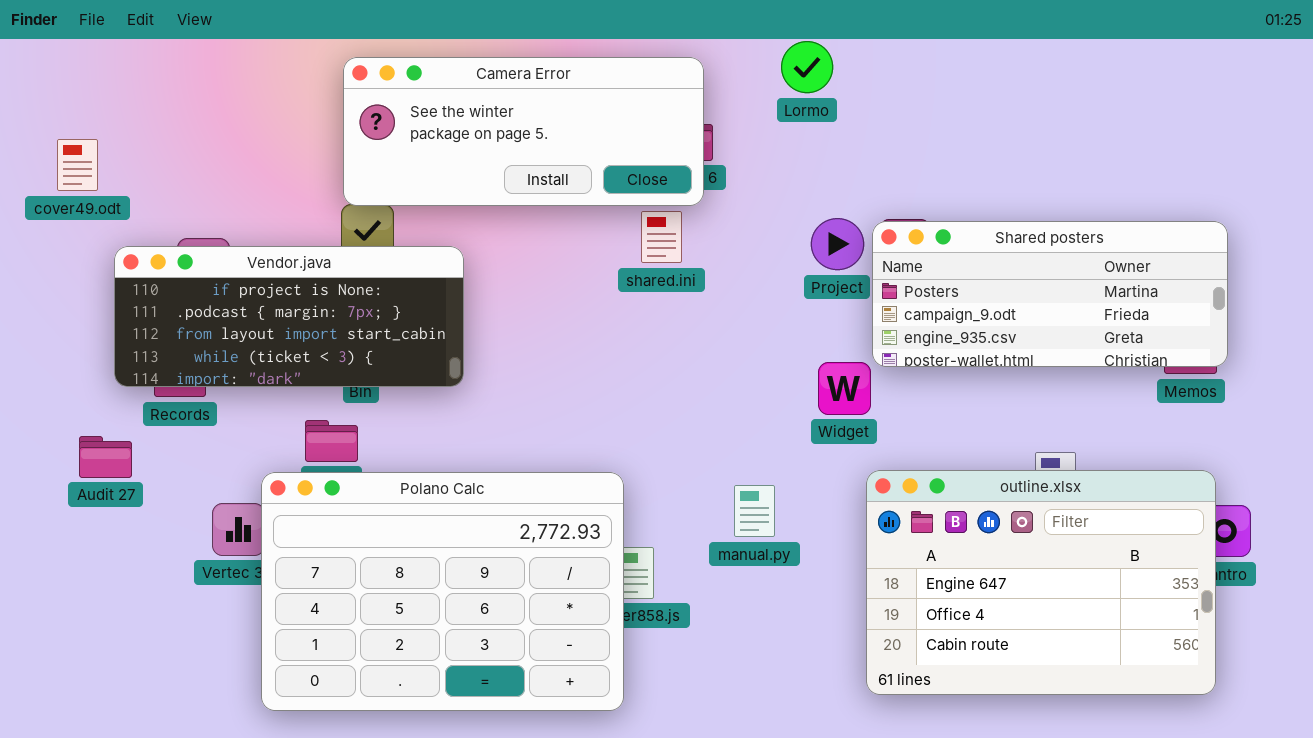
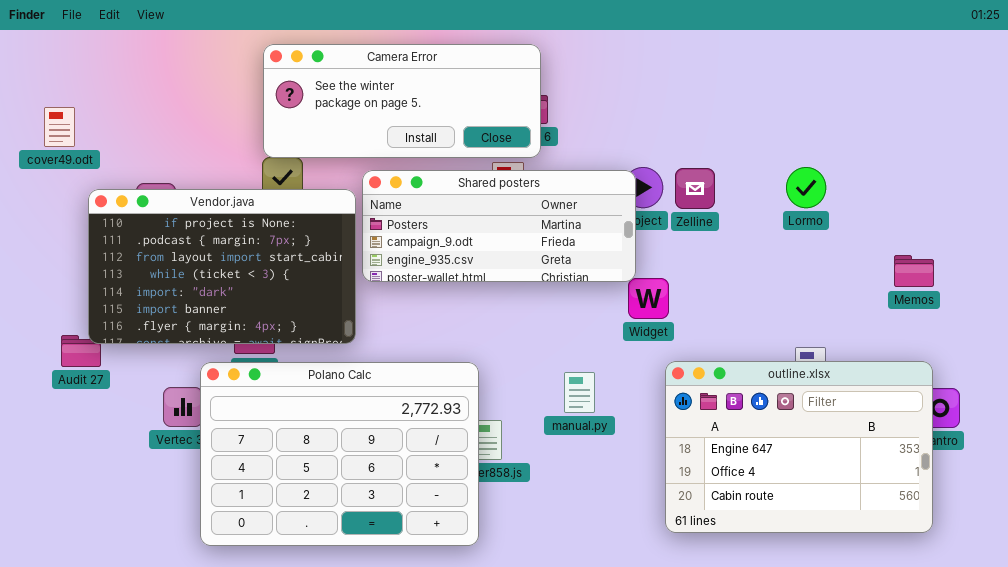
Lormo: [781,41,833,93] -> [786,167,826,208], moved
Shared posters: [872,221,1228,367] -> [362,170,636,282], moved
Vendor.java: [114,246,464,387] -> [88,189,356,344], resized

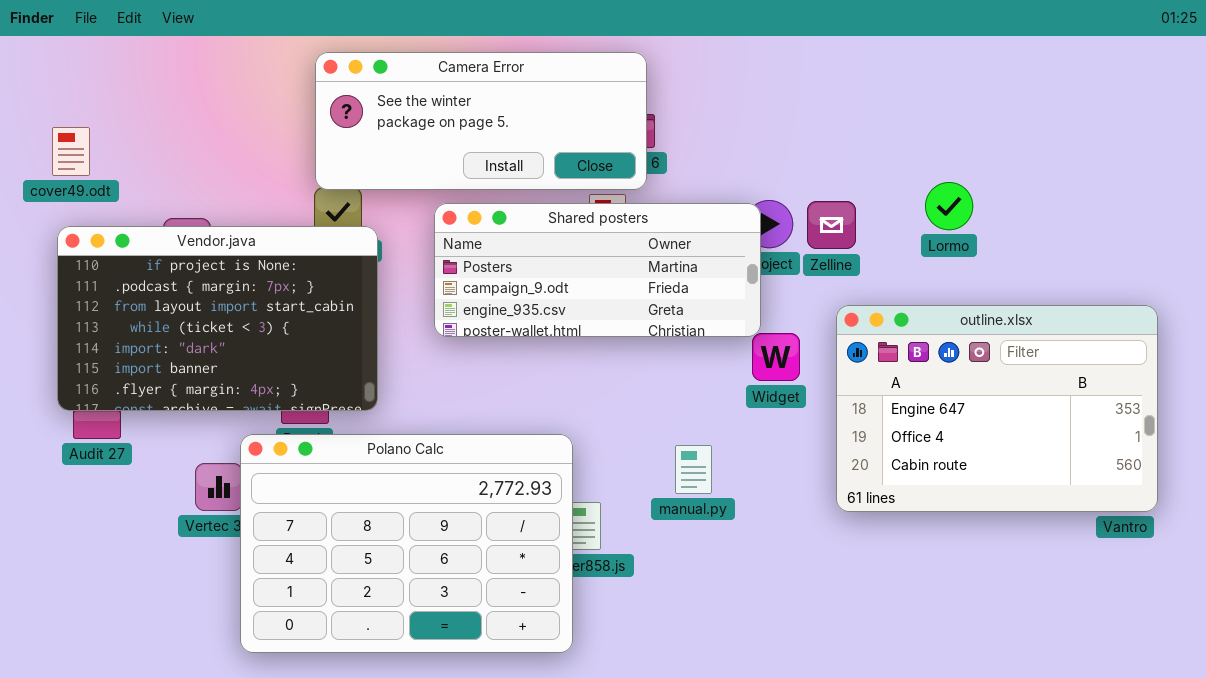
Lormo: [786,167,826,208] -> [925,182,973,230], moved
Vendor.java: [88,189,356,344] -> [57,226,378,411], moved
outline.xlsx: [665,361,933,533] -> [836,305,1158,512], moved

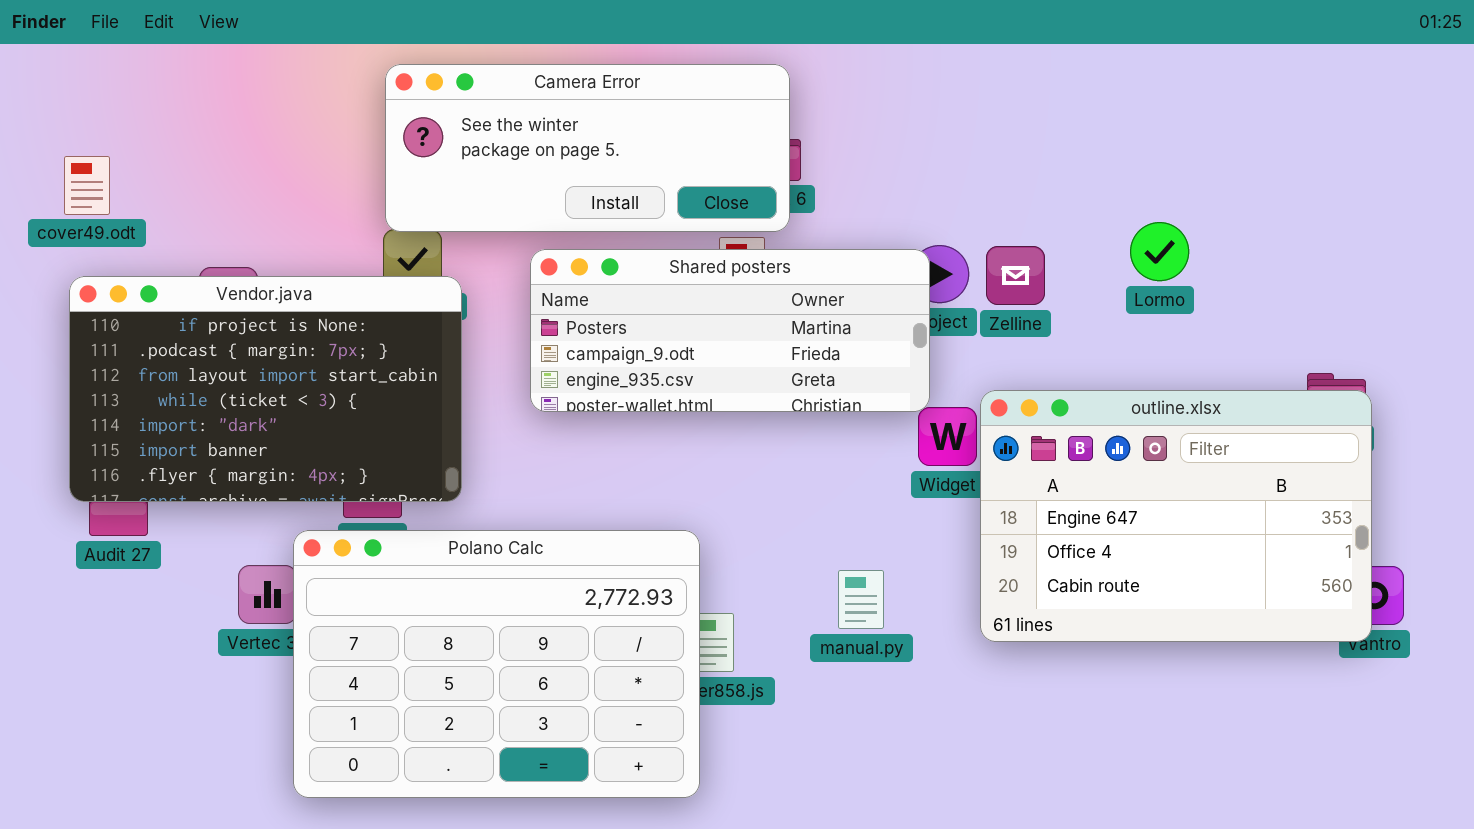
outline.xlsx: [836,305,1158,512] -> [980,390,1372,642], moved
manual.py: [675,445,712,494] -> [838,570,884,629], moved

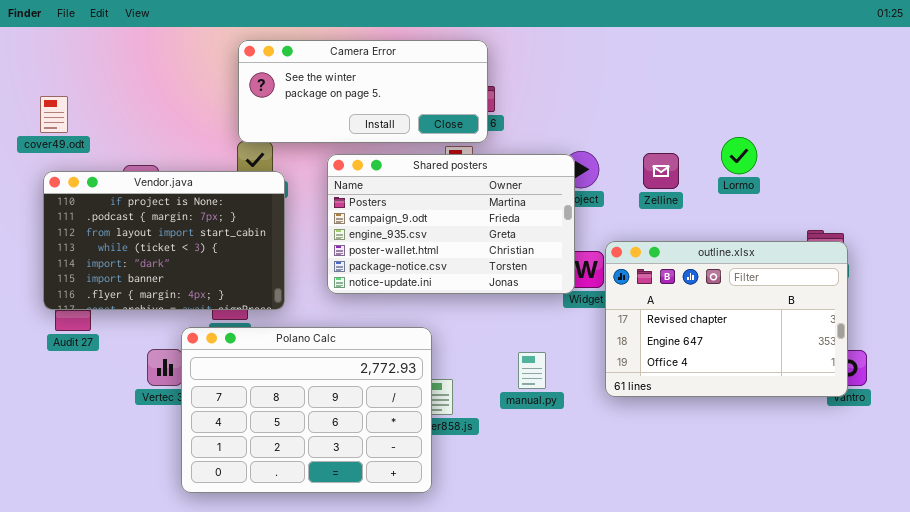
Lormo: [1130,222,1189,281] -> [721,137,757,174], moved
Zelline: [986,246,1045,305] -> [643,153,679,189], moved
Shared posters: [530,249,930,412] -> [327,154,575,294], resized
outline.xlsx: [980,390,1372,642] -> [605,241,848,397], scrolled up 1 row

